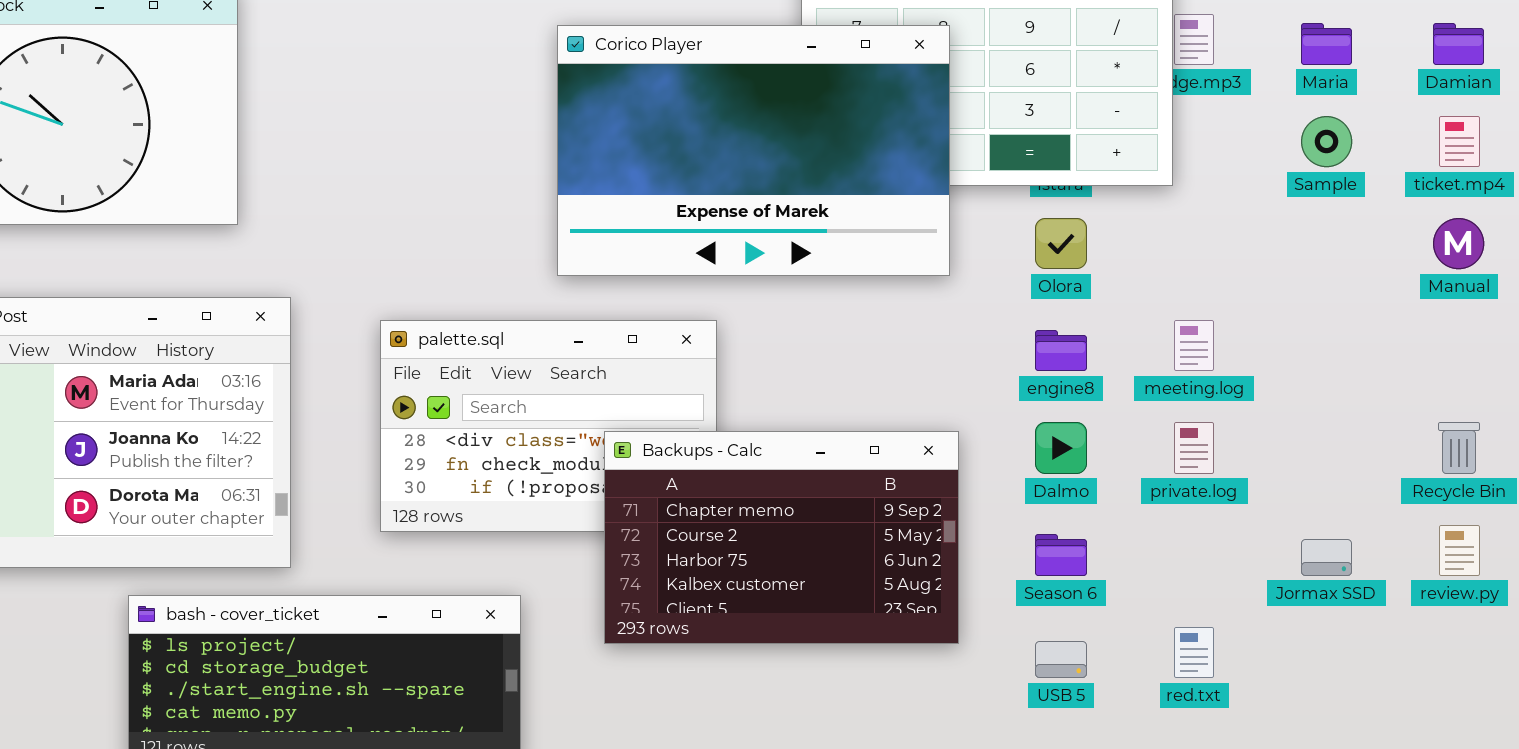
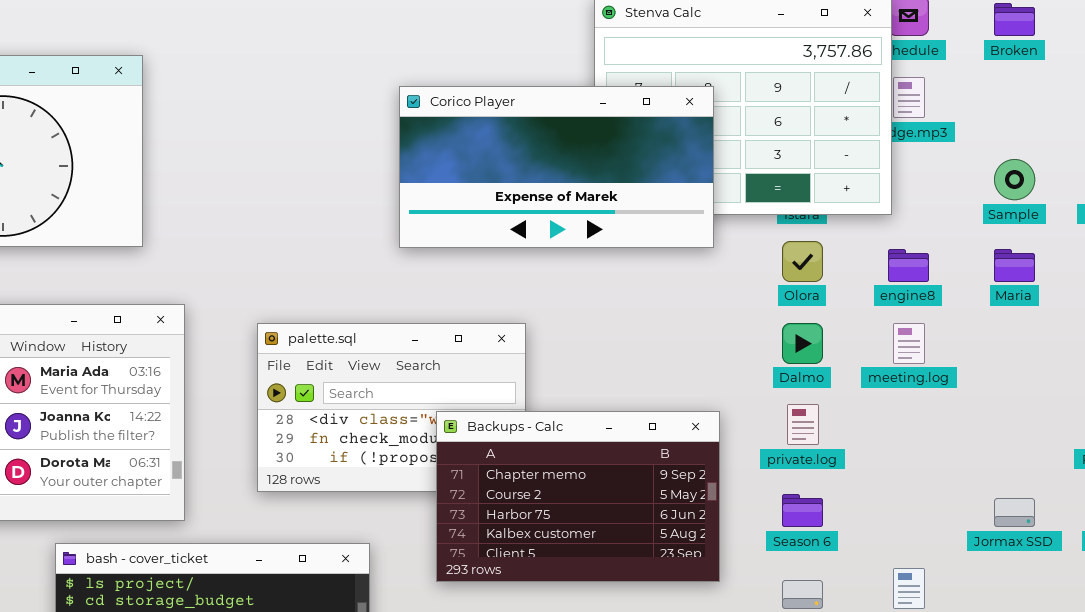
Maria: [1301,23,1352,65] -> [994,249,1035,282], moved
Corico Player: [557,25,950,276] -> [399,86,714,248], resized
engine8: [1035,330,1087,371] -> [888,249,929,282], moved
Dalmo: [1035,422,1087,474] -> [782,323,823,364], moved
private.log: [1174,422,1214,474] -> [787,404,819,445], moved

